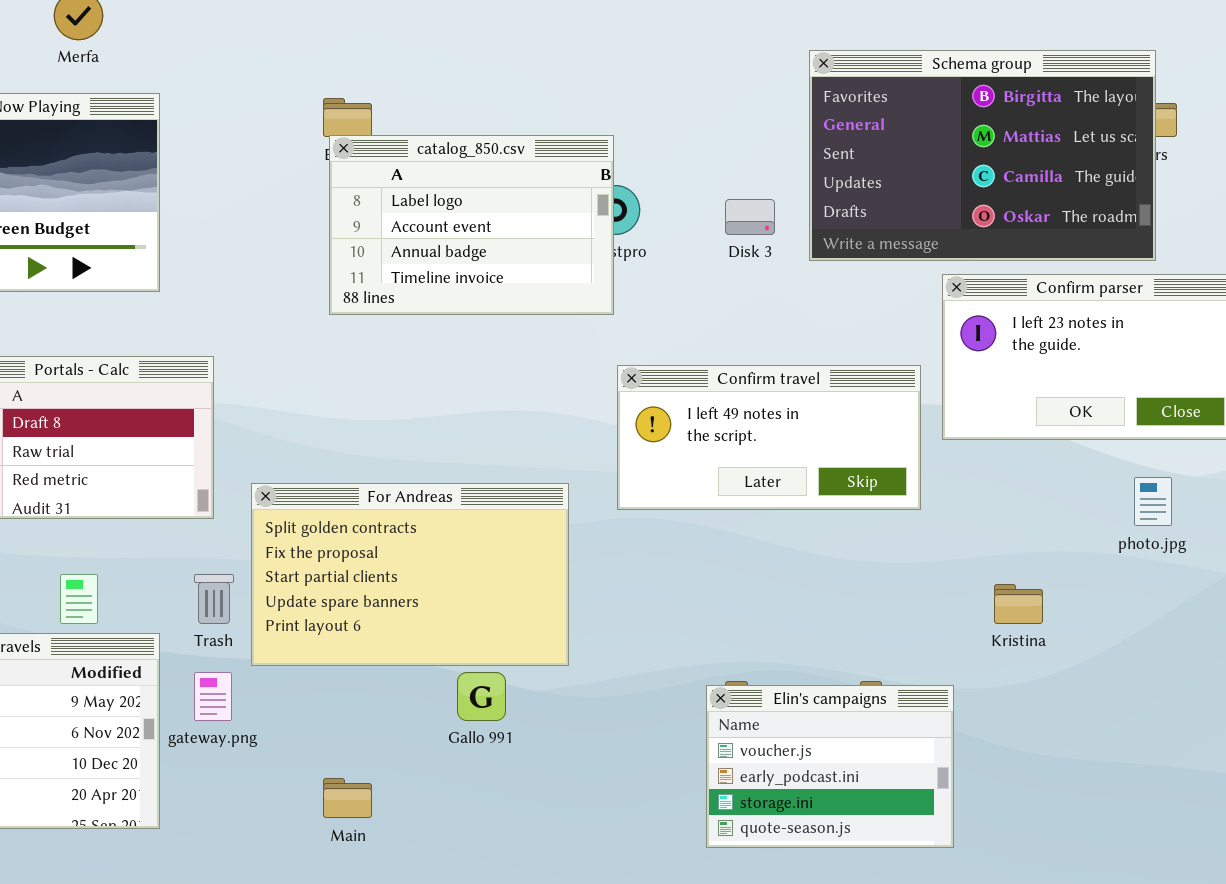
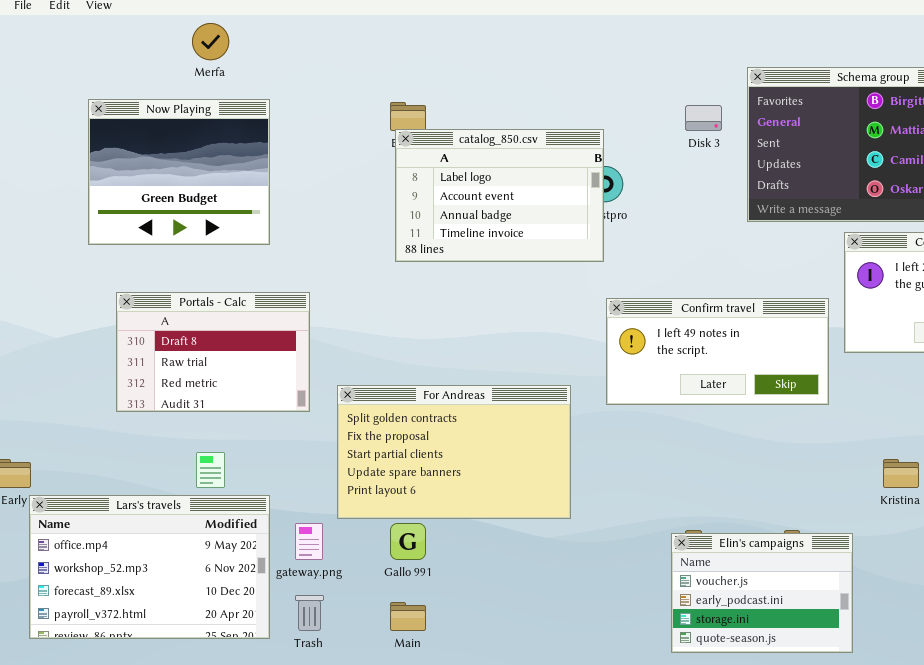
Disk 3: [725,199,775,235] -> [685,105,722,131], moved
Trash: [194,574,234,624] -> [295,595,324,631], moved
Gallo 991: [457,672,506,721] -> [390,523,426,560], moved

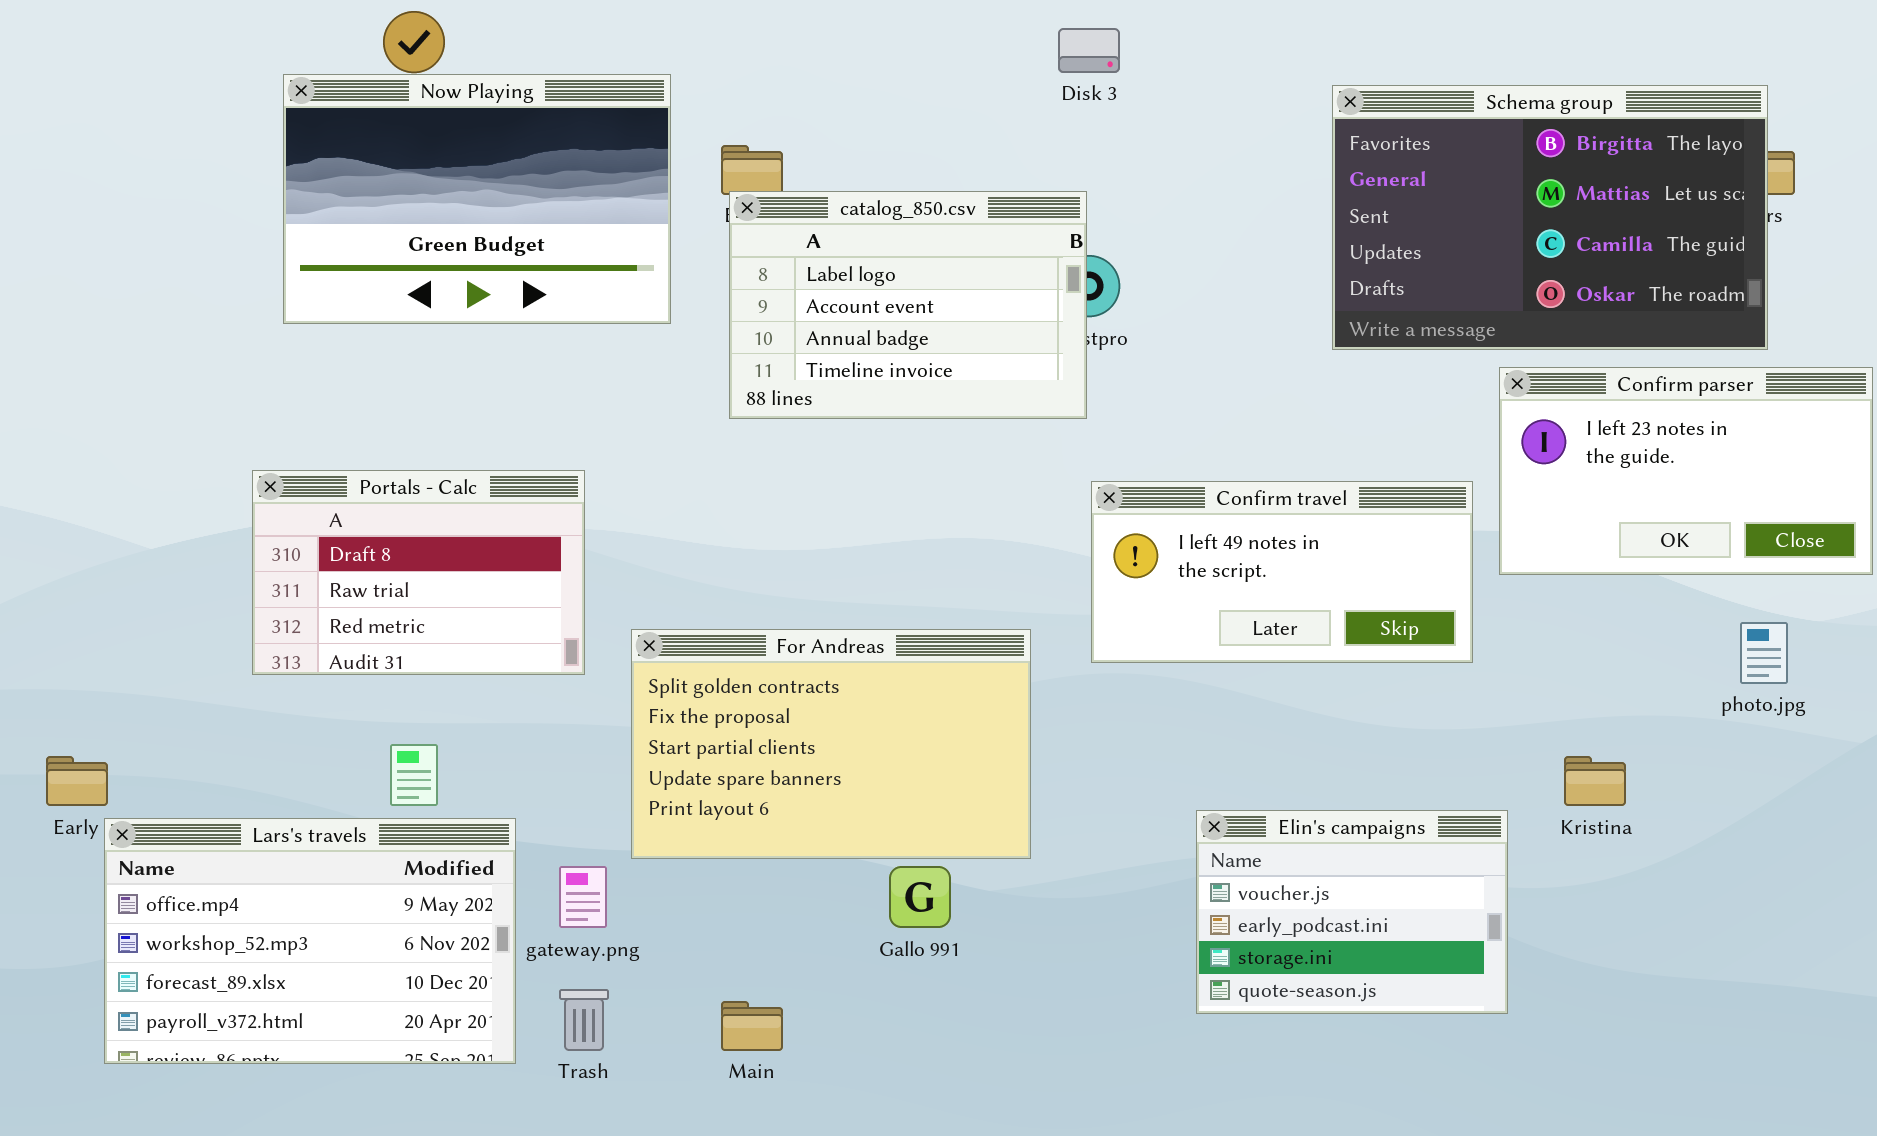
Now Playing: [88,99,270,245] -> [283,74,671,324], moved, resized
Disk 3: [685,105,722,131] -> [1058,28,1120,73], moved
Gallo 991: [390,523,426,560] -> [889,866,951,928], moved
Elin's campaigns: [671,533,853,653] -> [1196,810,1508,1014], moved

